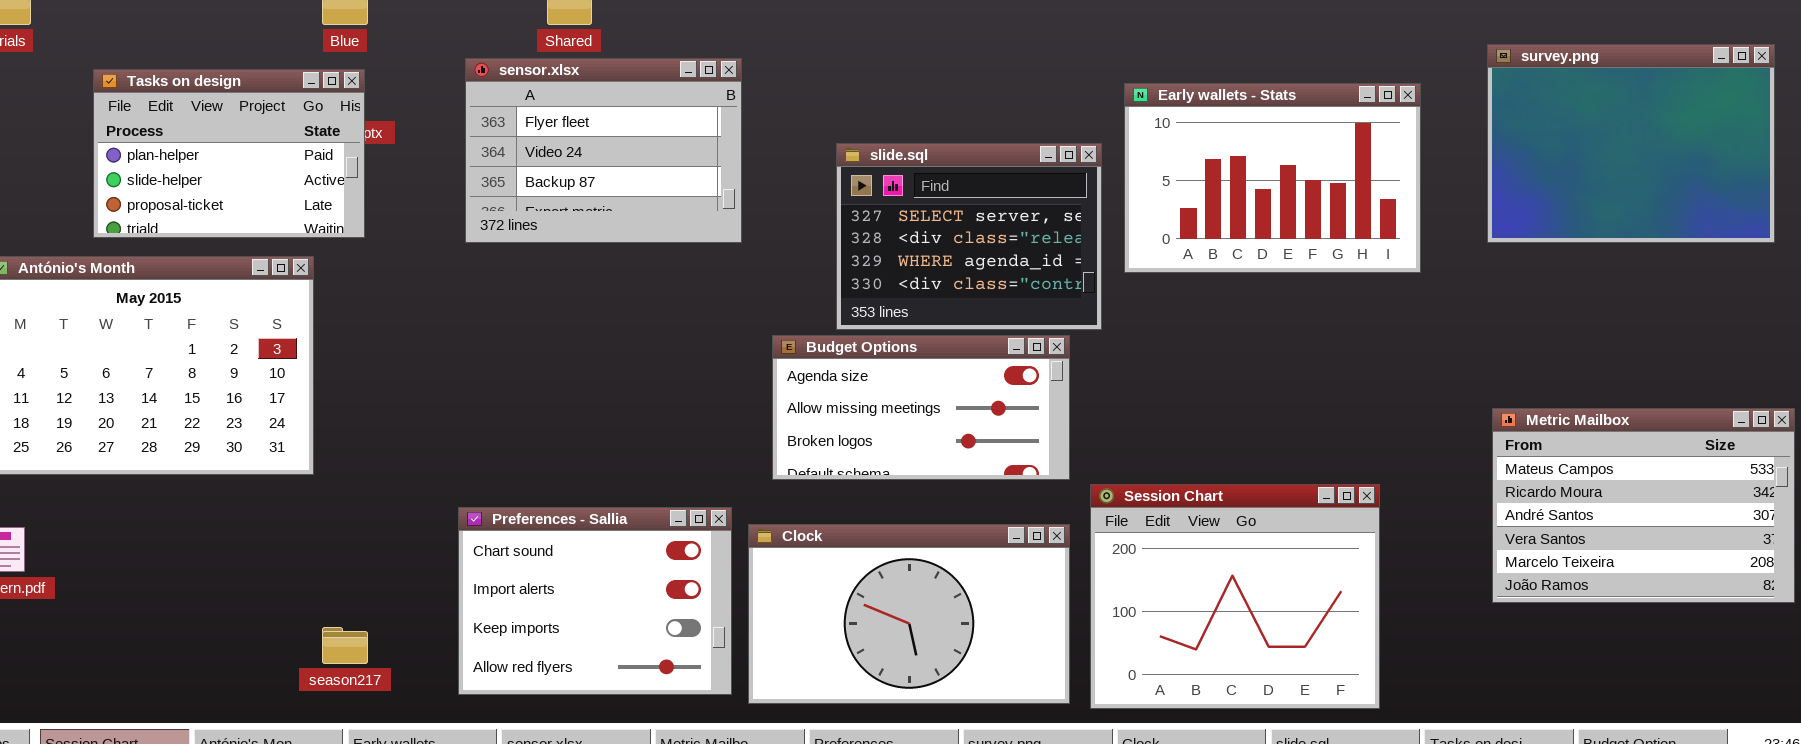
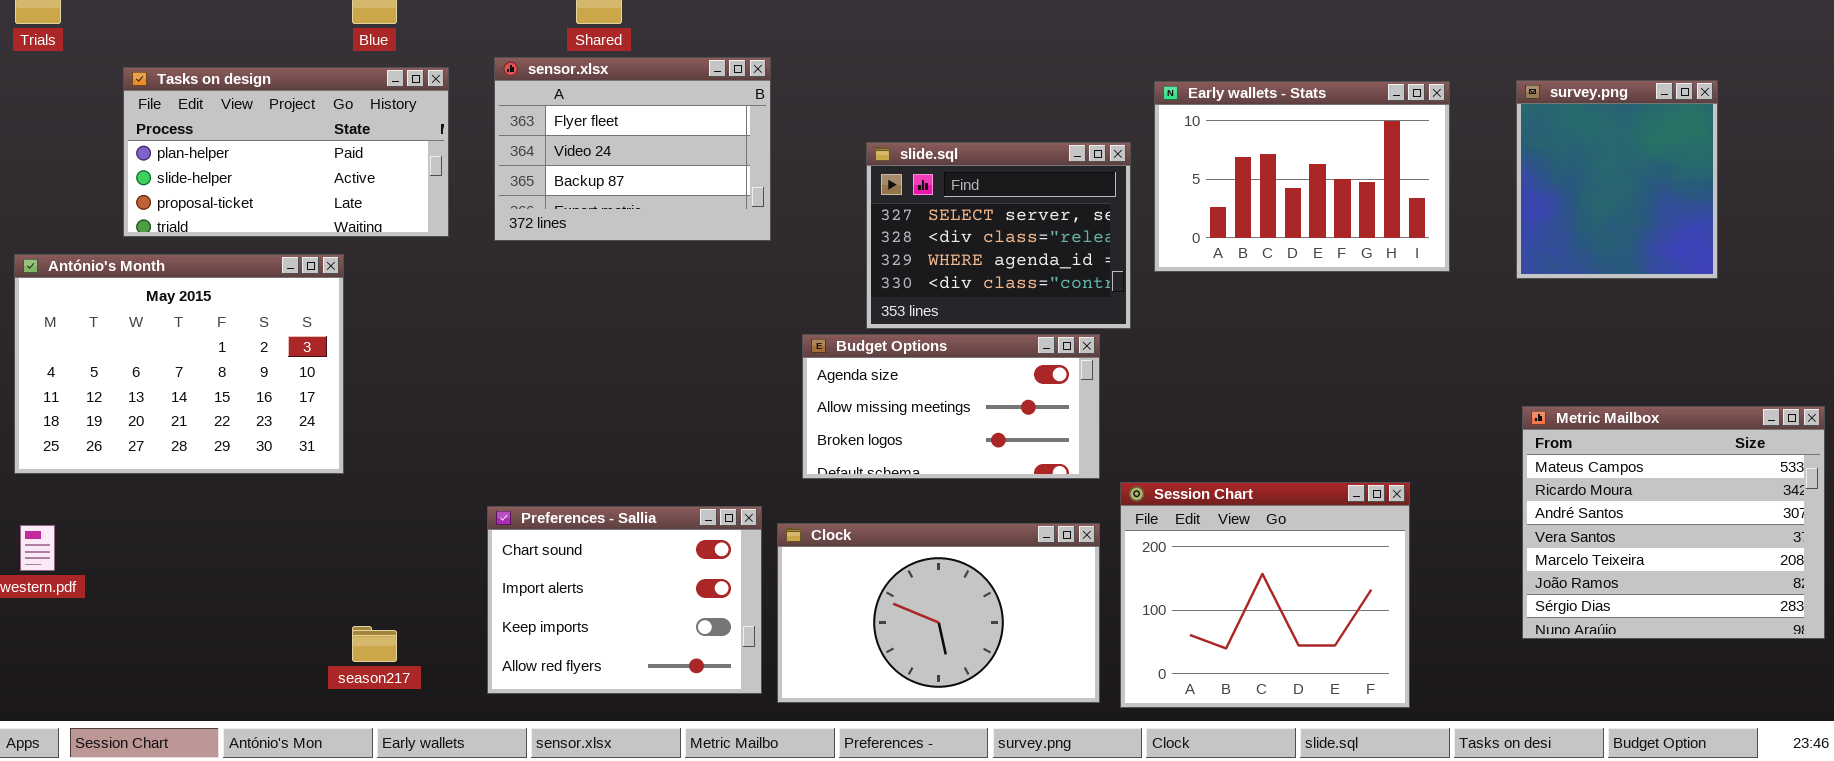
survey.png: [1487,44,1775,243] -> [1516,80,1718,279], moved, resized
Tasks on design: [93,69,365,238] -> [123,67,449,237], resized
Metric Mailbox: [1492,408,1795,603] -> [1522,406,1825,639], resized

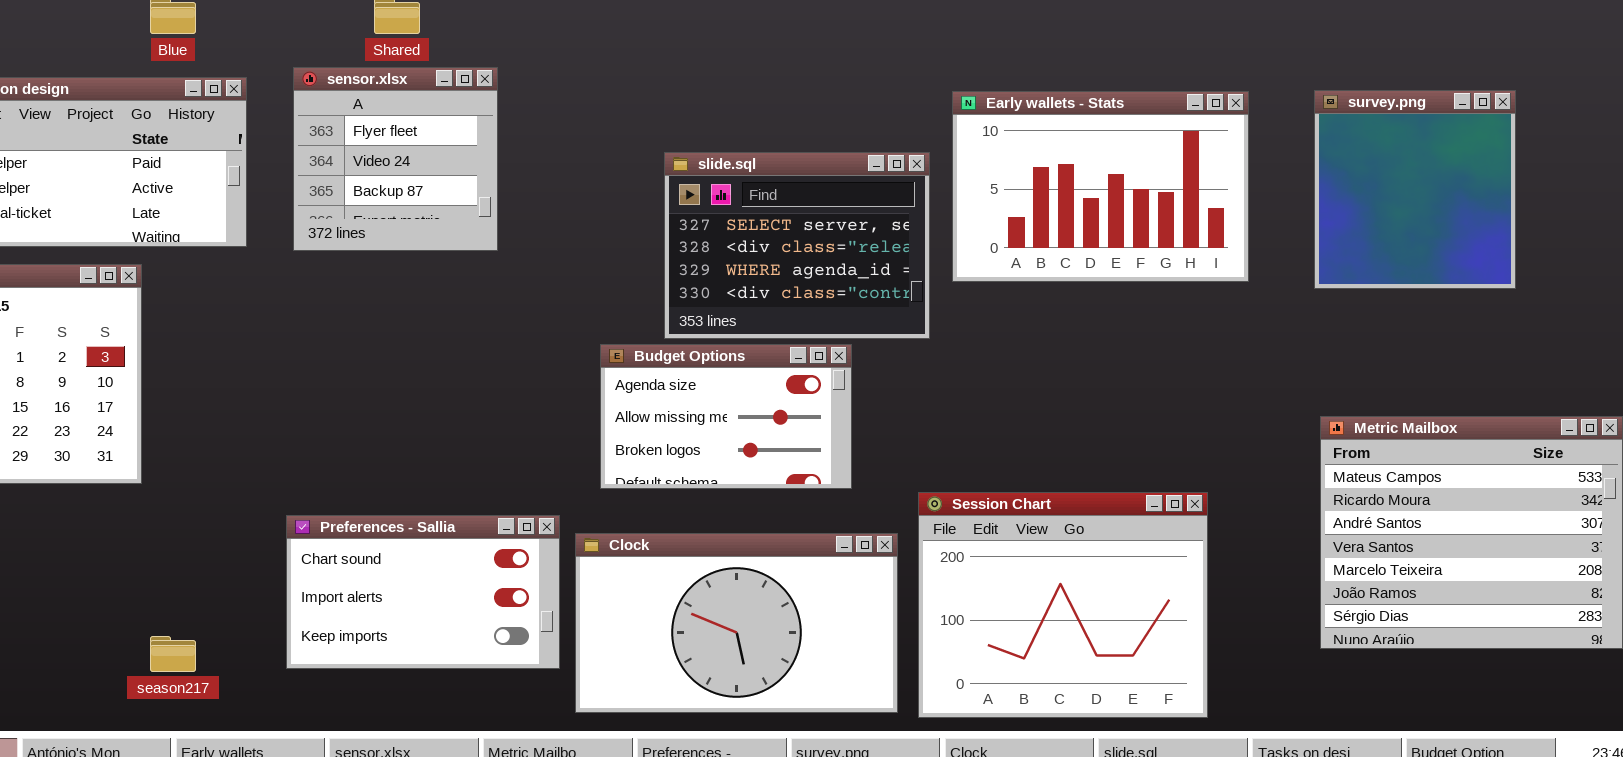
sensor.xlsx: [494,57,771,241] -> [293,67,498,251], resized
Budget Options: [802,334,1100,479] -> [600,344,852,489], resized
Preferences - Sallia: [487,506,762,694] -> [286,515,560,669], resized

